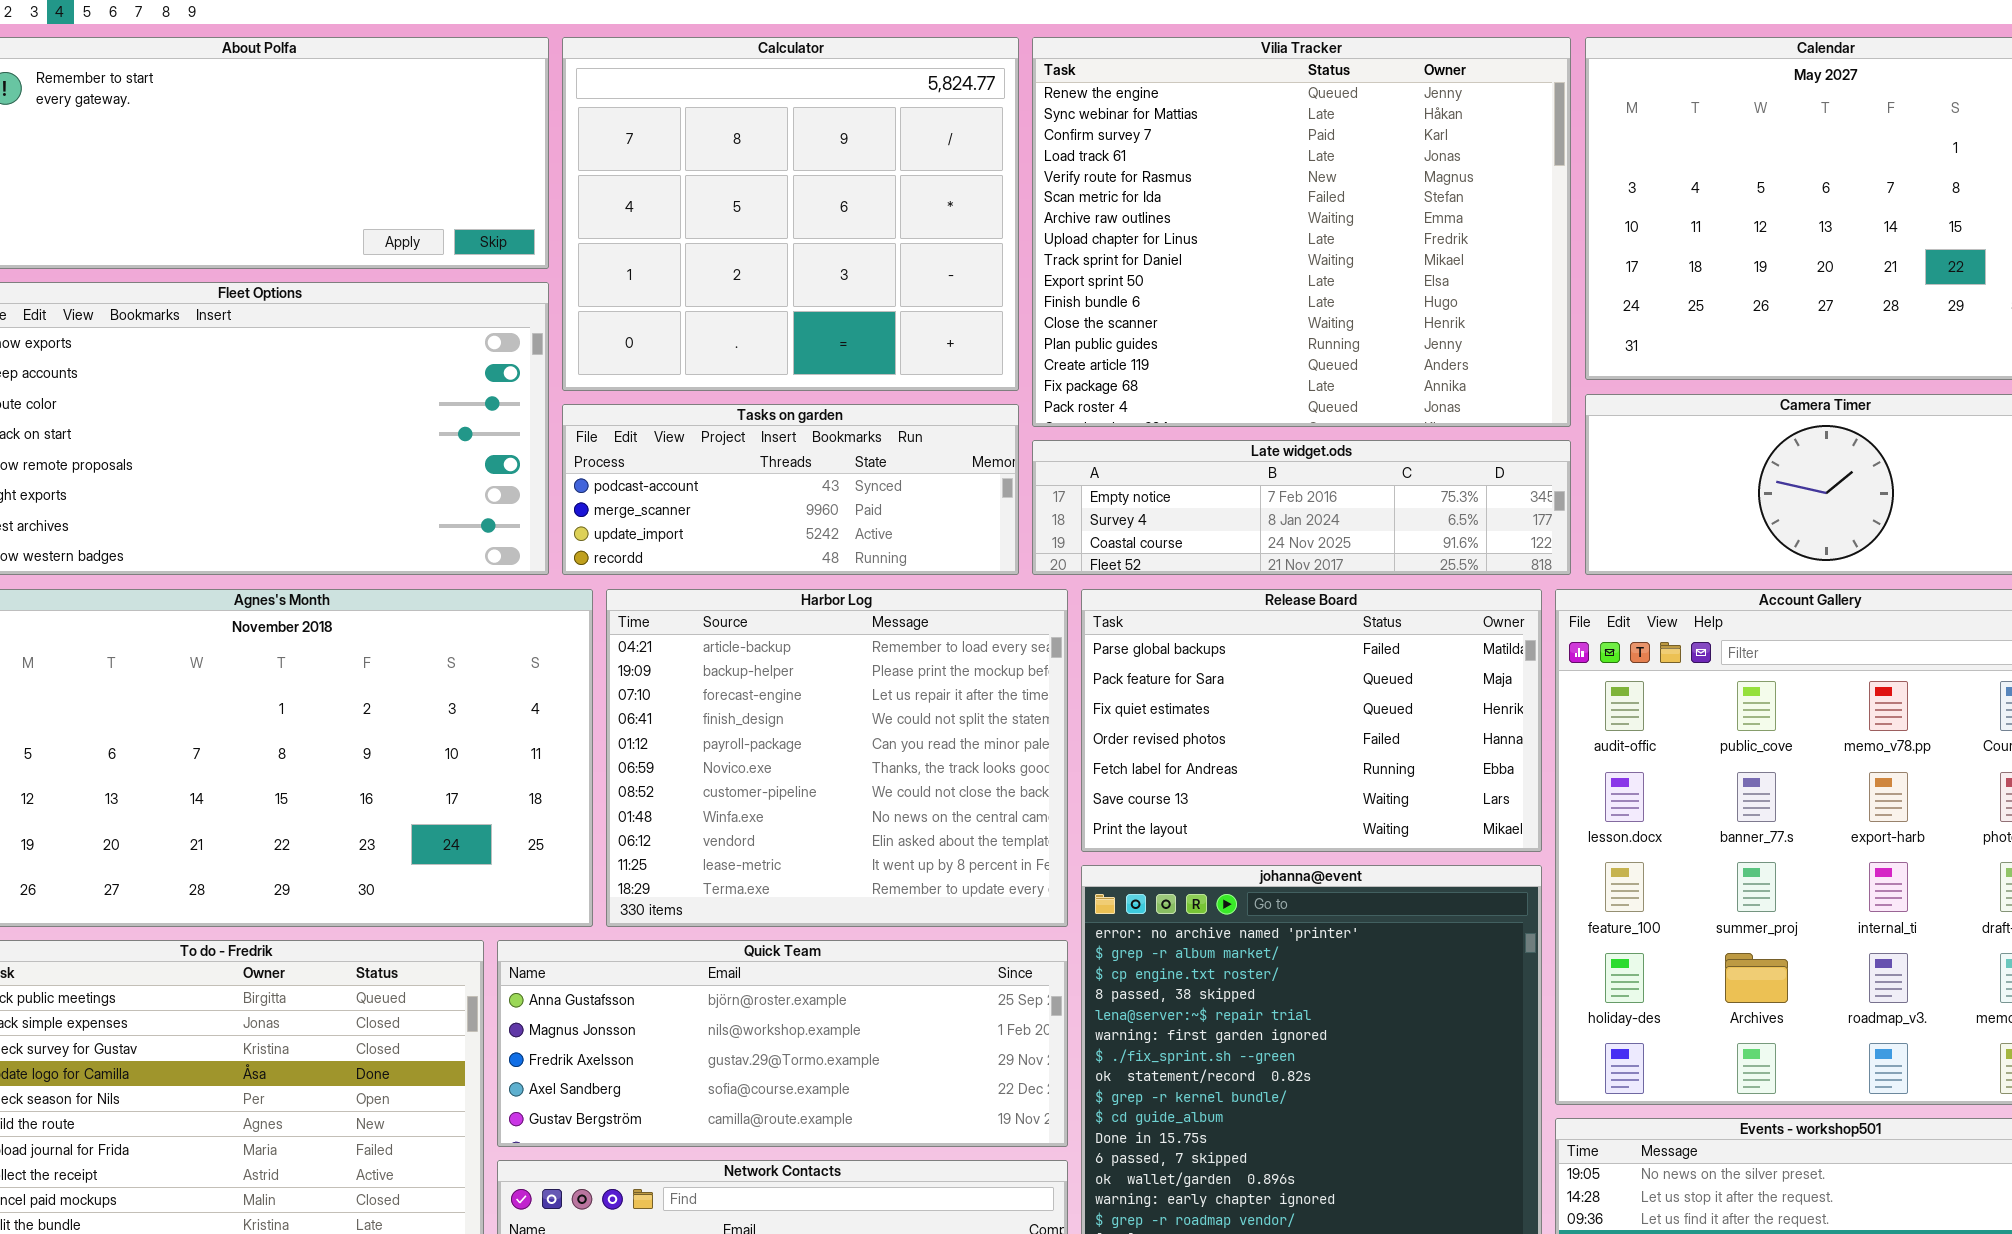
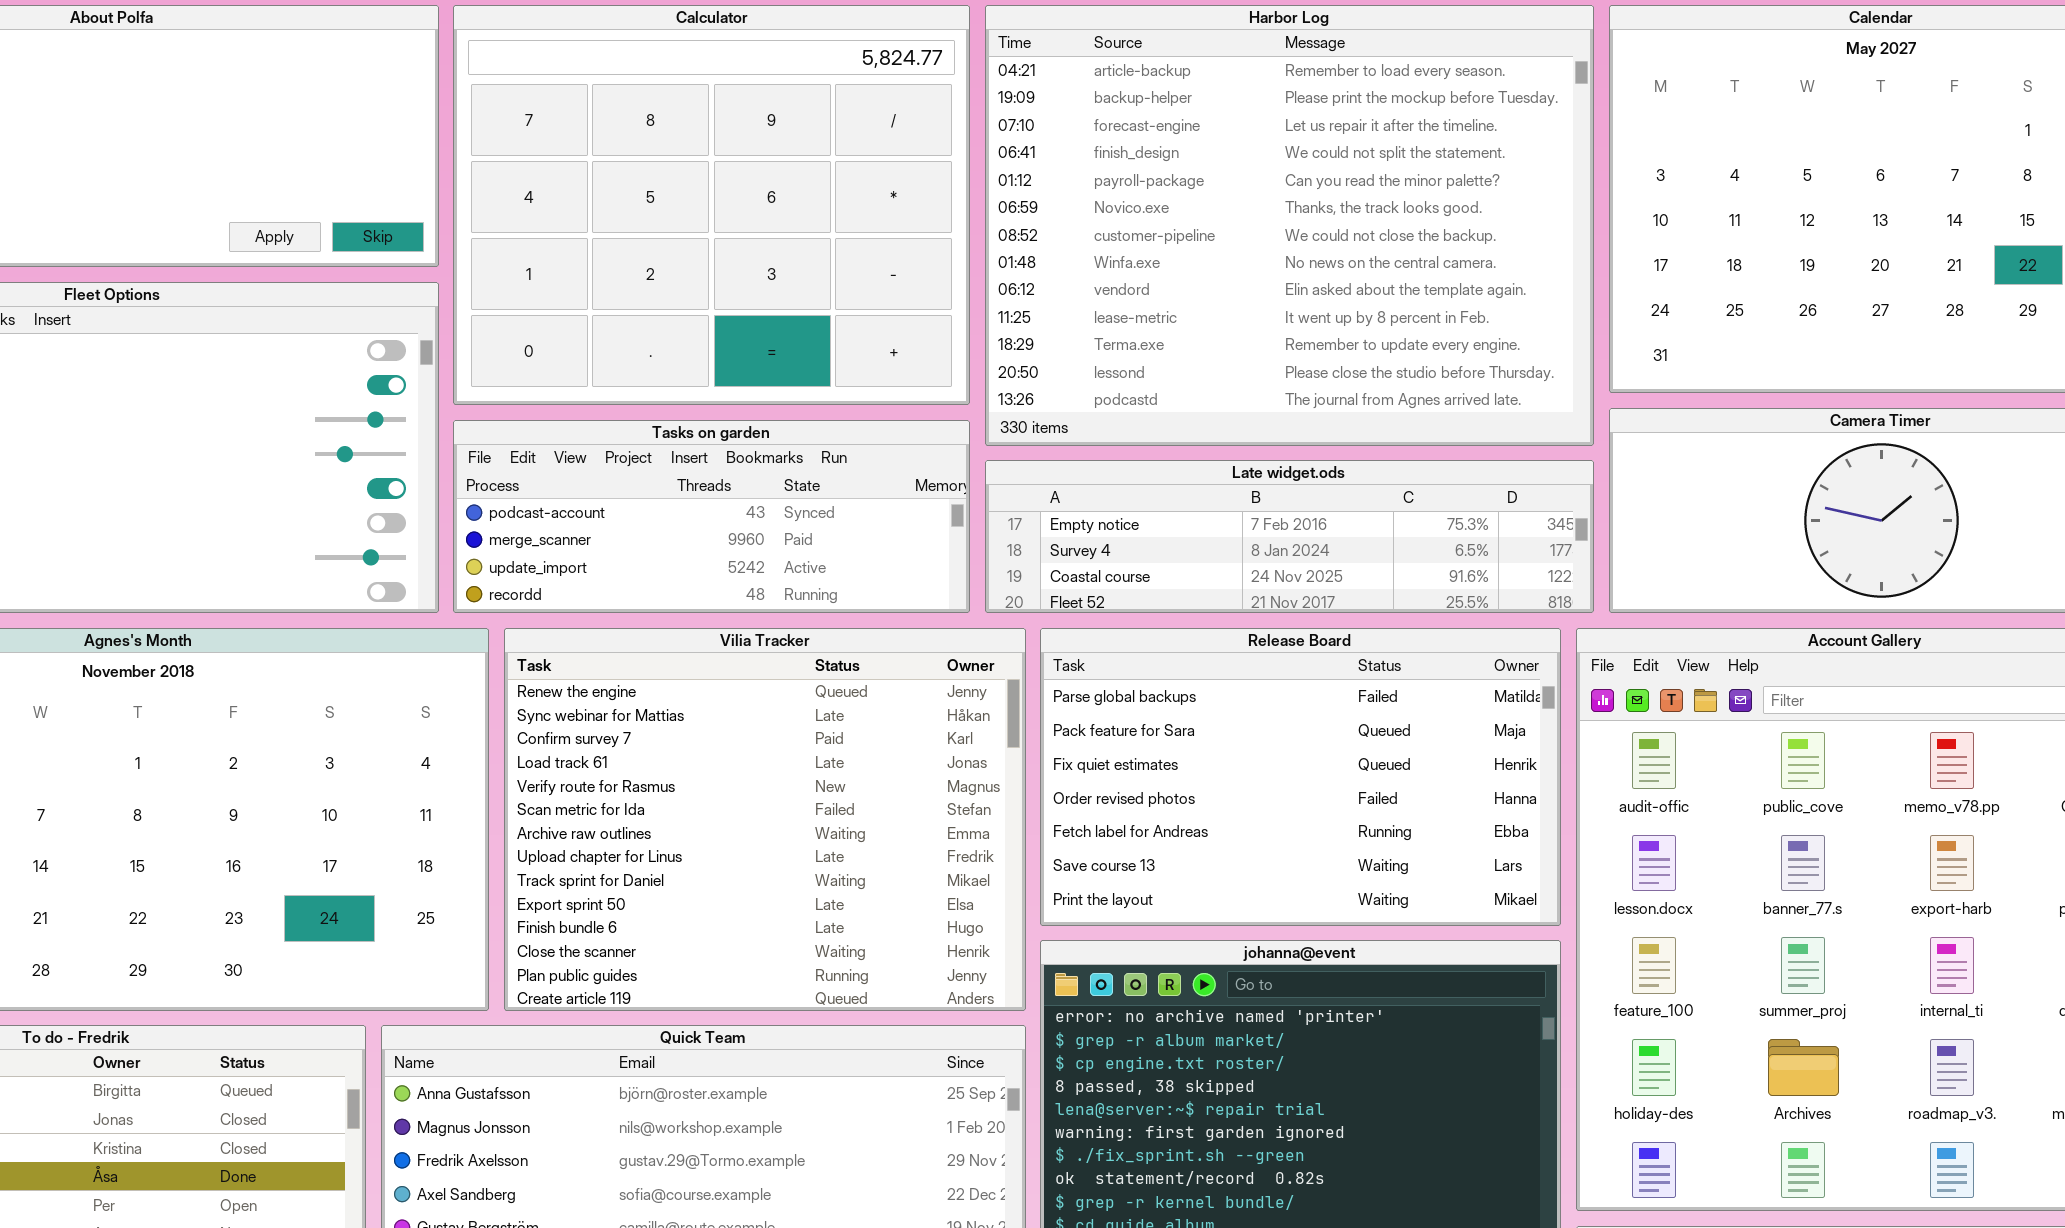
Vilia Tracker: [1032,37,1571,427] -> [504,628,1026,1011], moved, resized
Harbor Log: [606,589,1068,927] -> [985,5,1594,446], moved, resized

